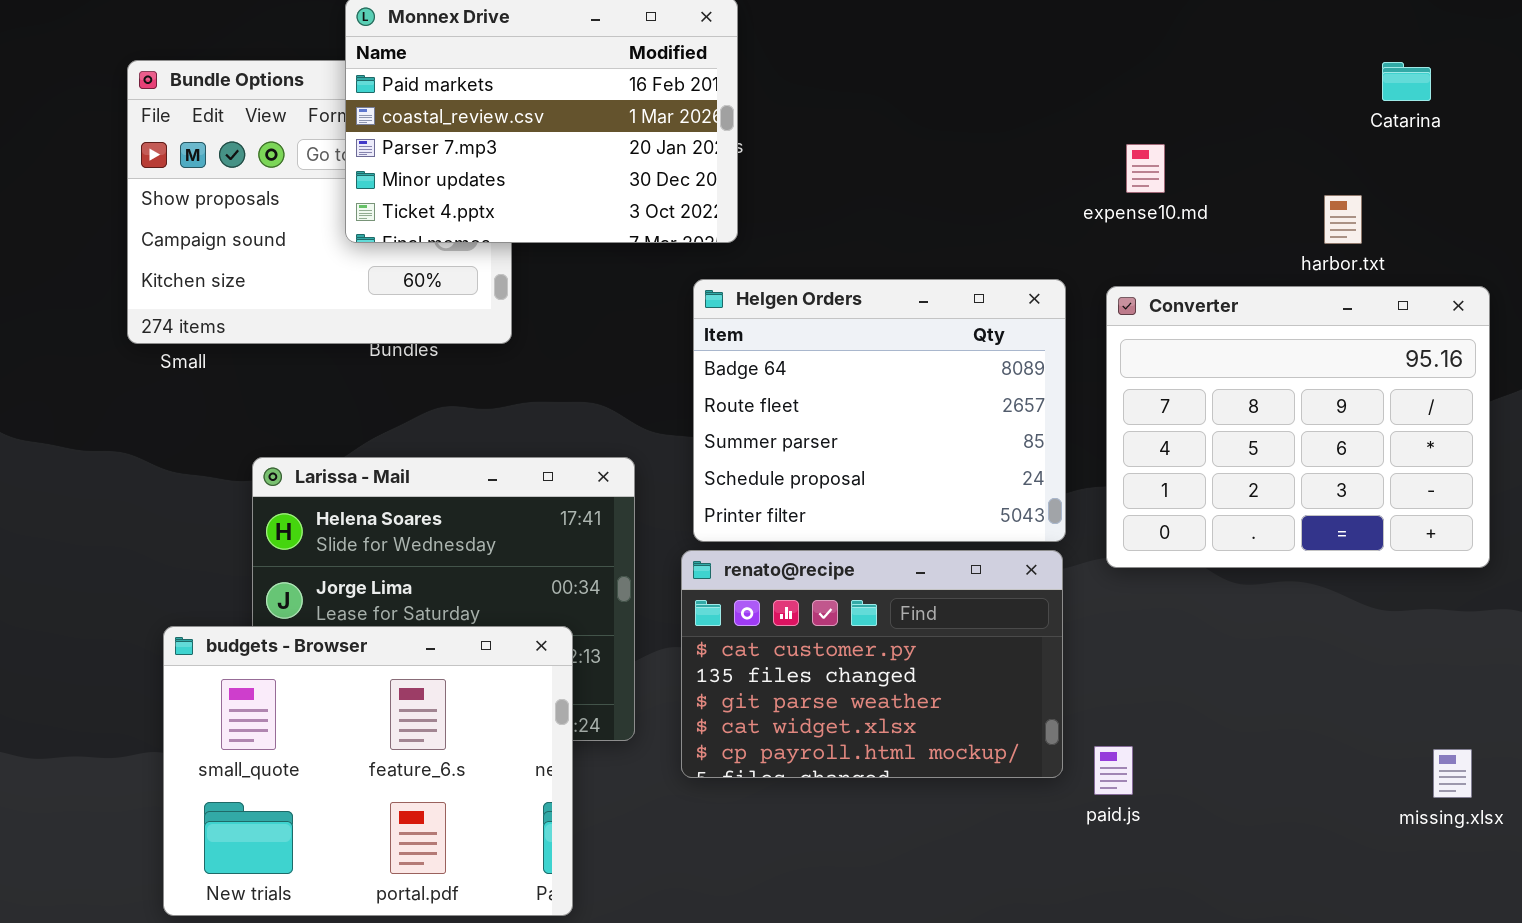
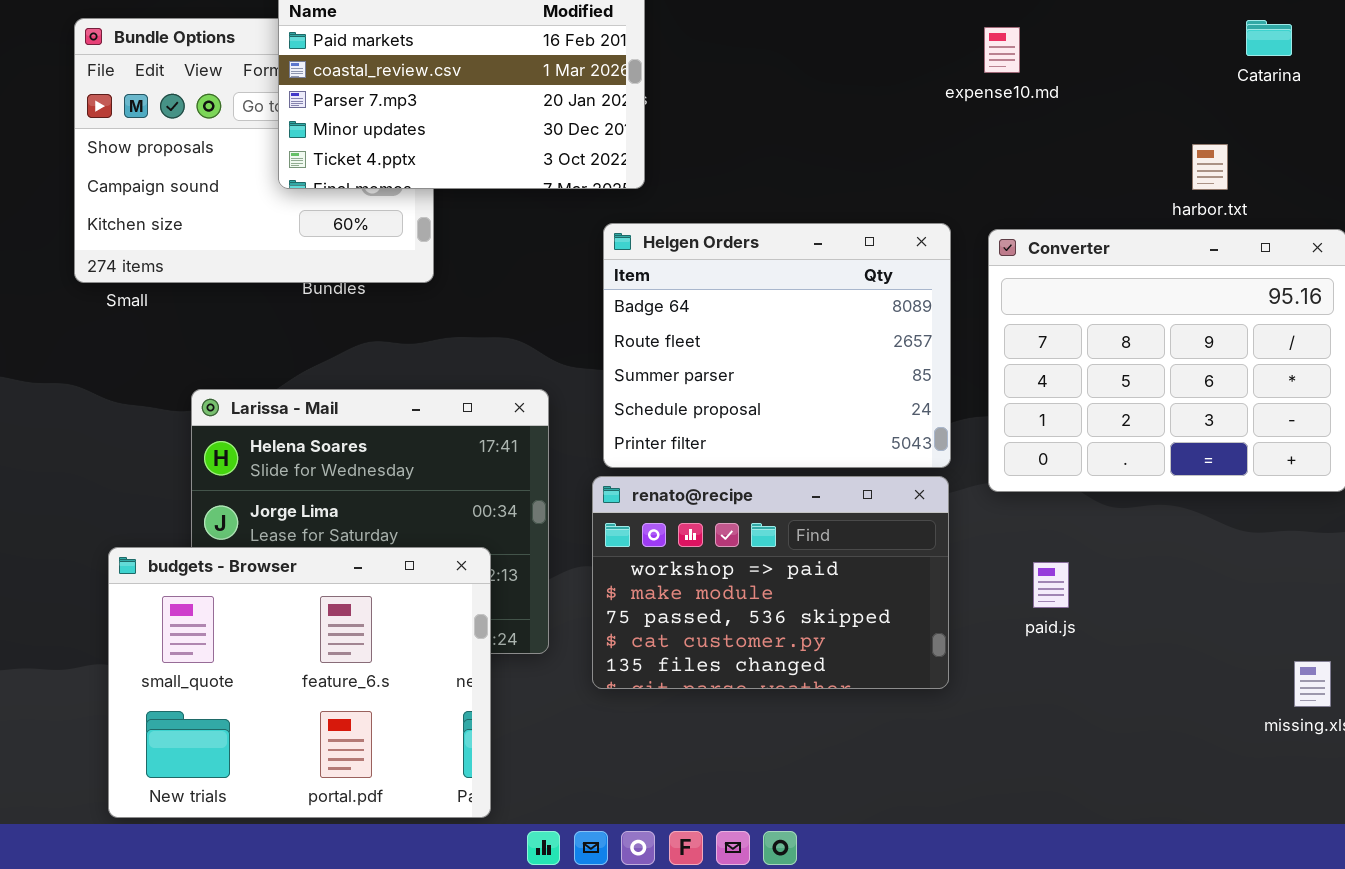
expense10.md: [1126,144,1165,193] -> [984,27,1020,73], moved
renato@recipe: [681,550,1063,778] -> [592,476,949,689], scrolled up 3 rows
paid.js: [1094,746,1133,795] -> [1033,562,1069,608], moved

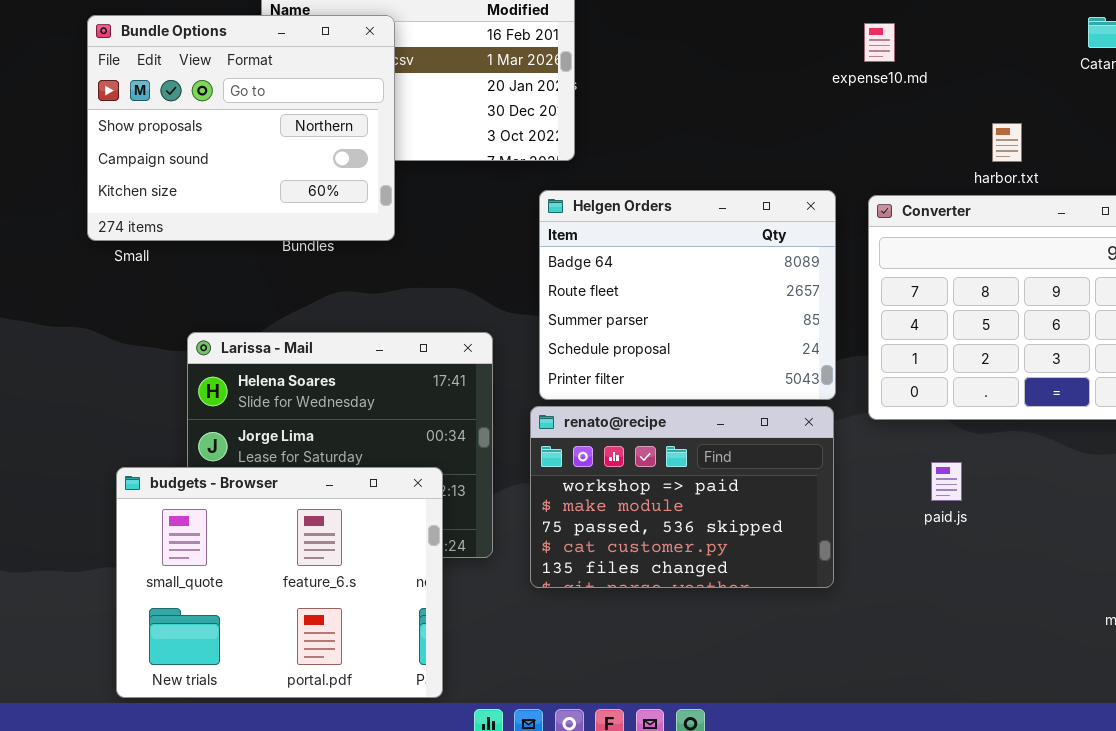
Bundle Options: [74,18,434,283] -> [87,15,395,241], raised
harbor.txt: [1192,144,1228,190] -> [992,123,1022,162], moved
paid.js: [1033,562,1069,608] -> [931,462,962,501], moved

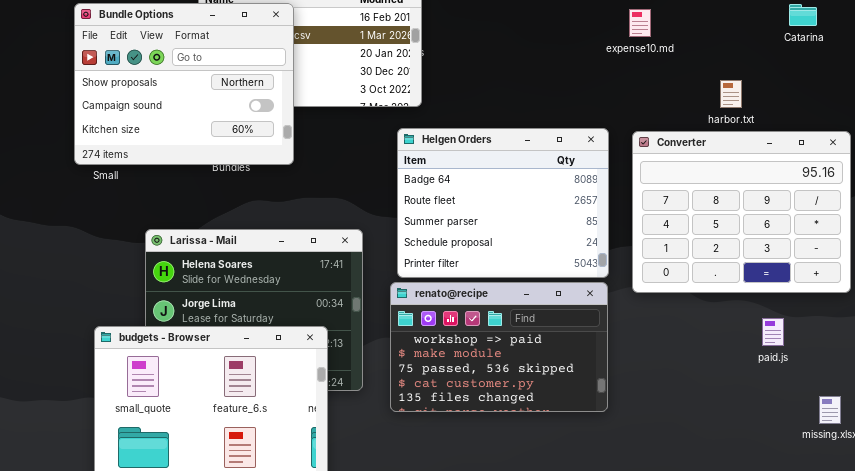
paid.js: [931,462,962,501] -> [762,318,784,346], moved

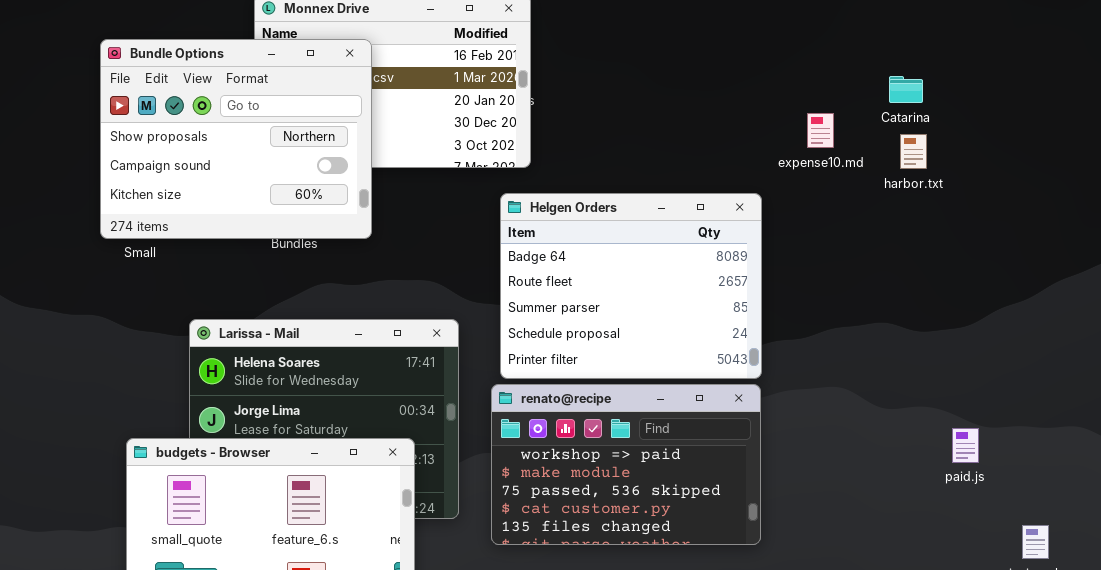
Catarina: [789,4,817,26] -> [889,76,923,103], moved
expense10.md: [629,9,651,37] -> [807,113,834,148], moved
Converter: [632,131,851,293] -> none, closed

